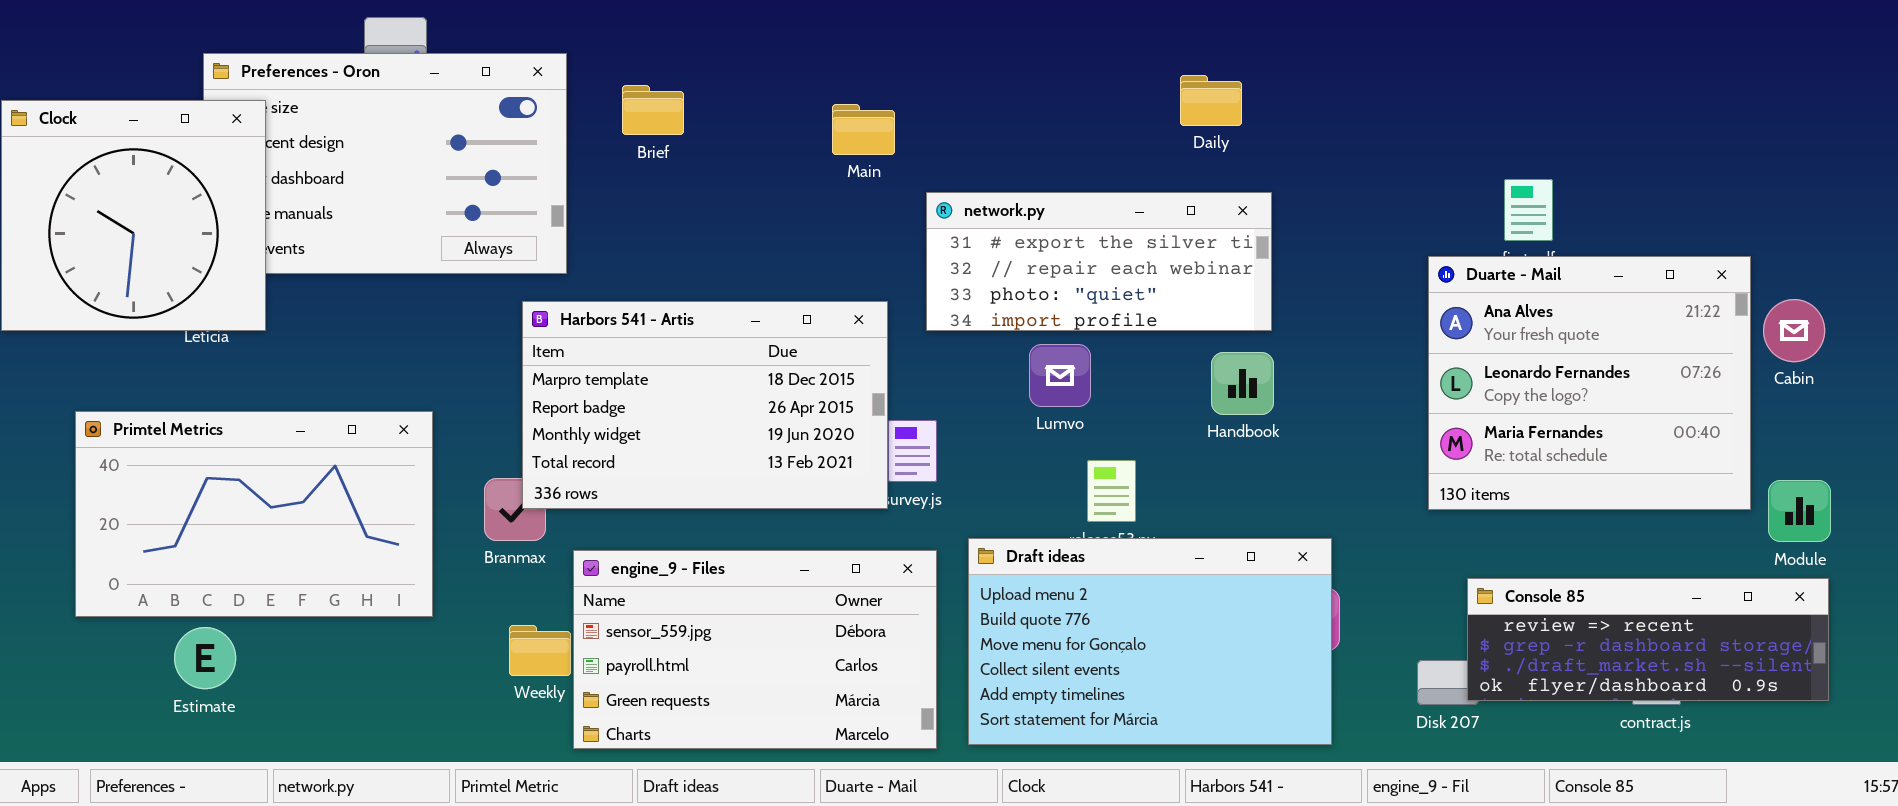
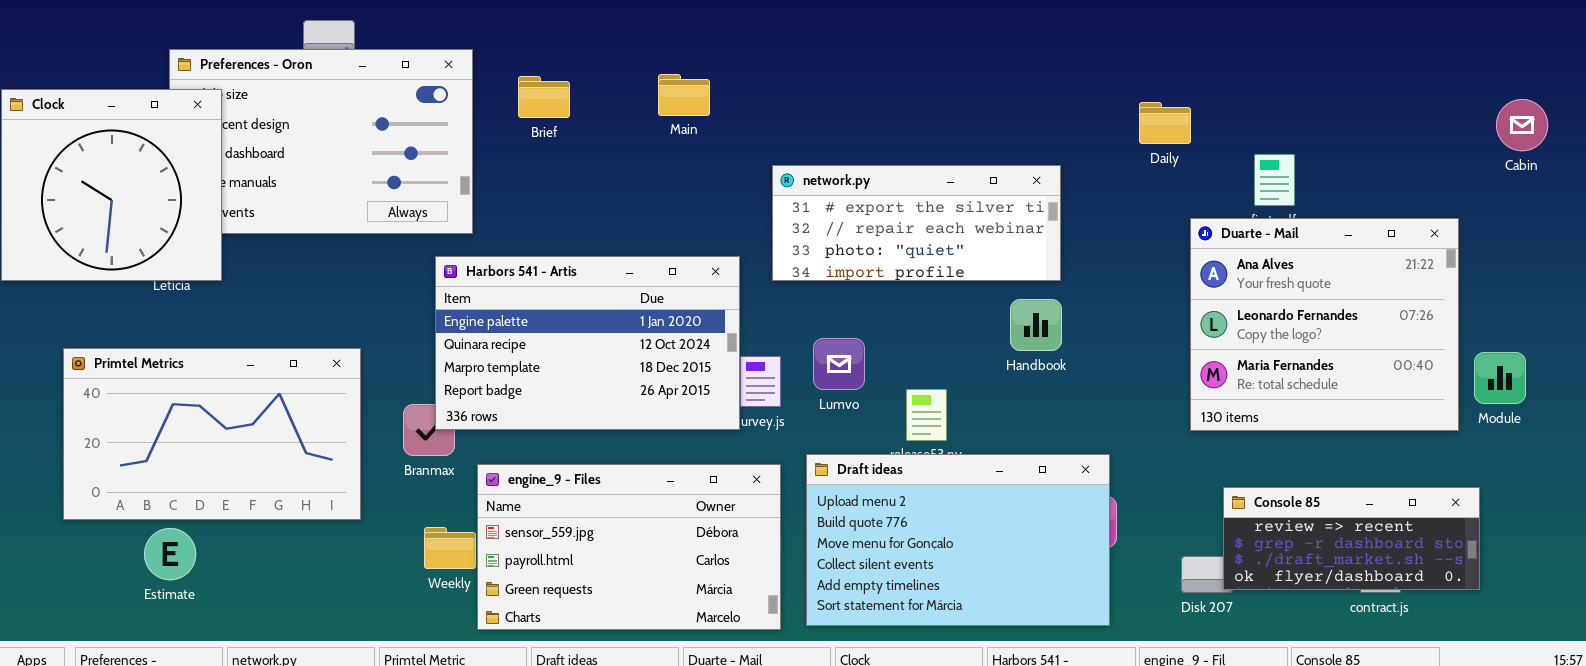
Daily: [1180,75,1242,126] -> [1139,102,1191,144], moved
Main: [832,104,895,155] -> [658,74,710,116], moved
Cabin: [1763,299,1825,362] -> [1496,99,1548,151], moved
Harbors 541 - Artis: [522,301,888,509] -> [435,256,740,430], scrolled up 2 rows
Lumvo: [1029,344,1091,407] -> [813,338,865,390], moved
Module: [1768,480,1831,542] -> [1474,352,1526,404], moved
Console 85: [1467,578,1829,701] -> [1223,487,1480,590], resized

